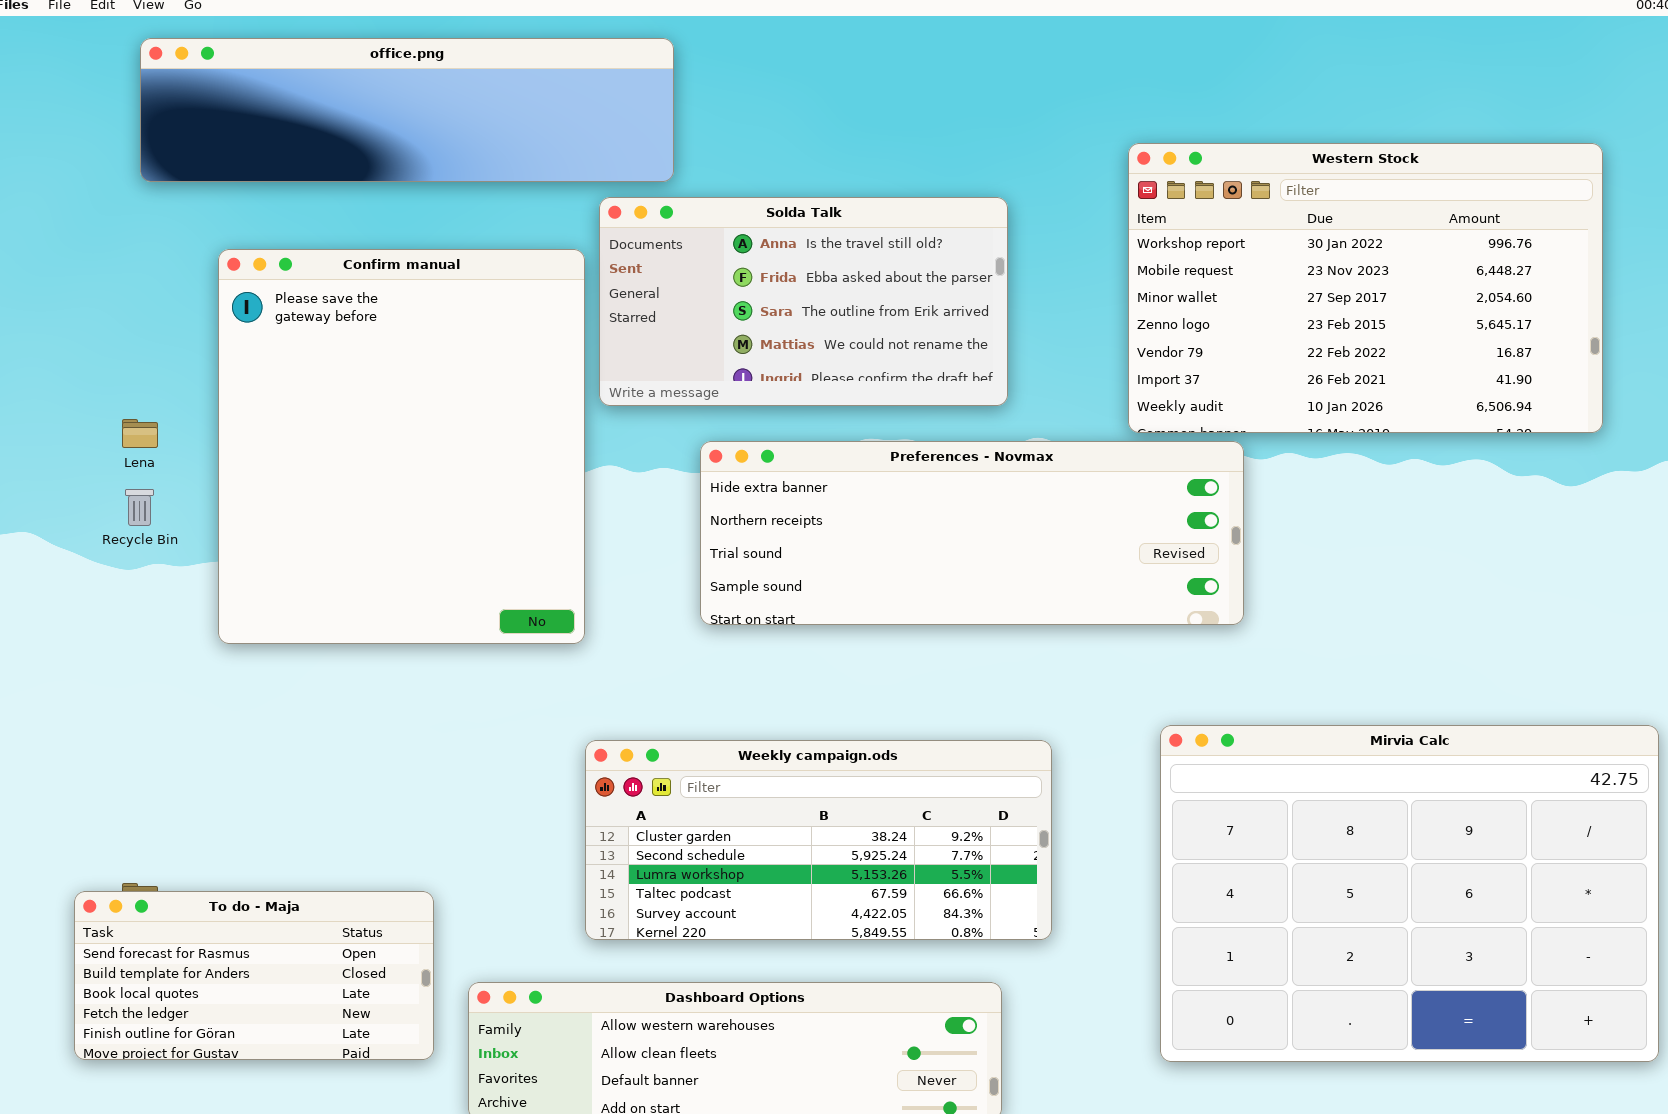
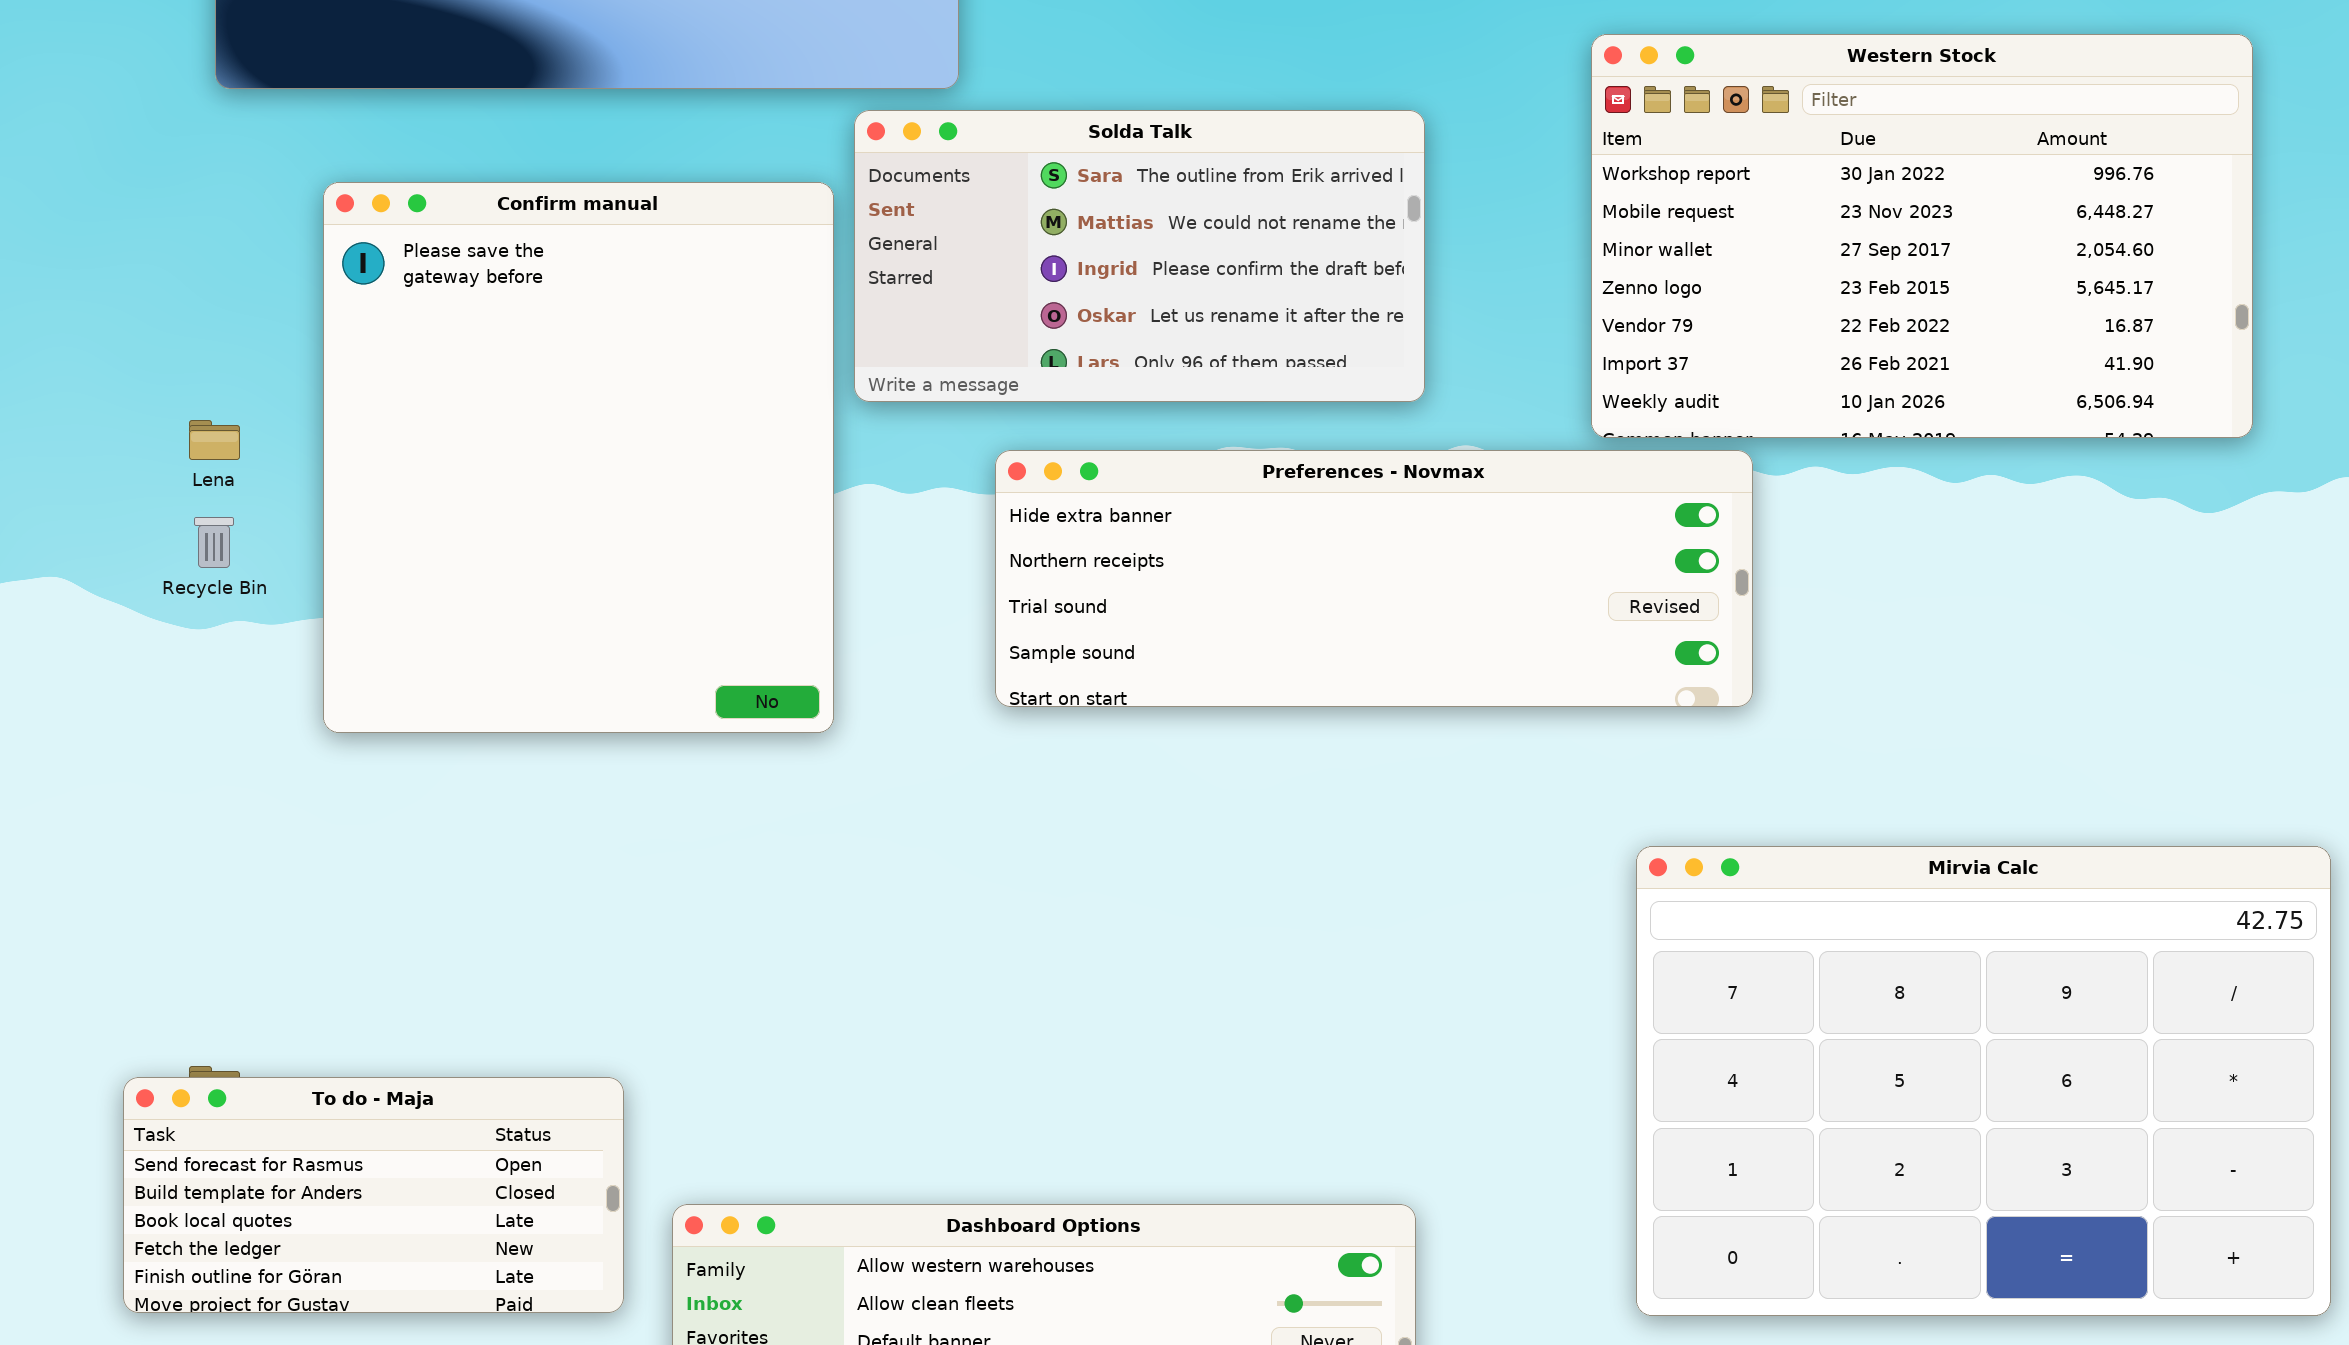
Solda Talk: [599,197,1008,406] -> [854,110,1425,402], scrolled down 2 rows
Weekly campaign.ods: [585,740,1052,940] -> none, closed

